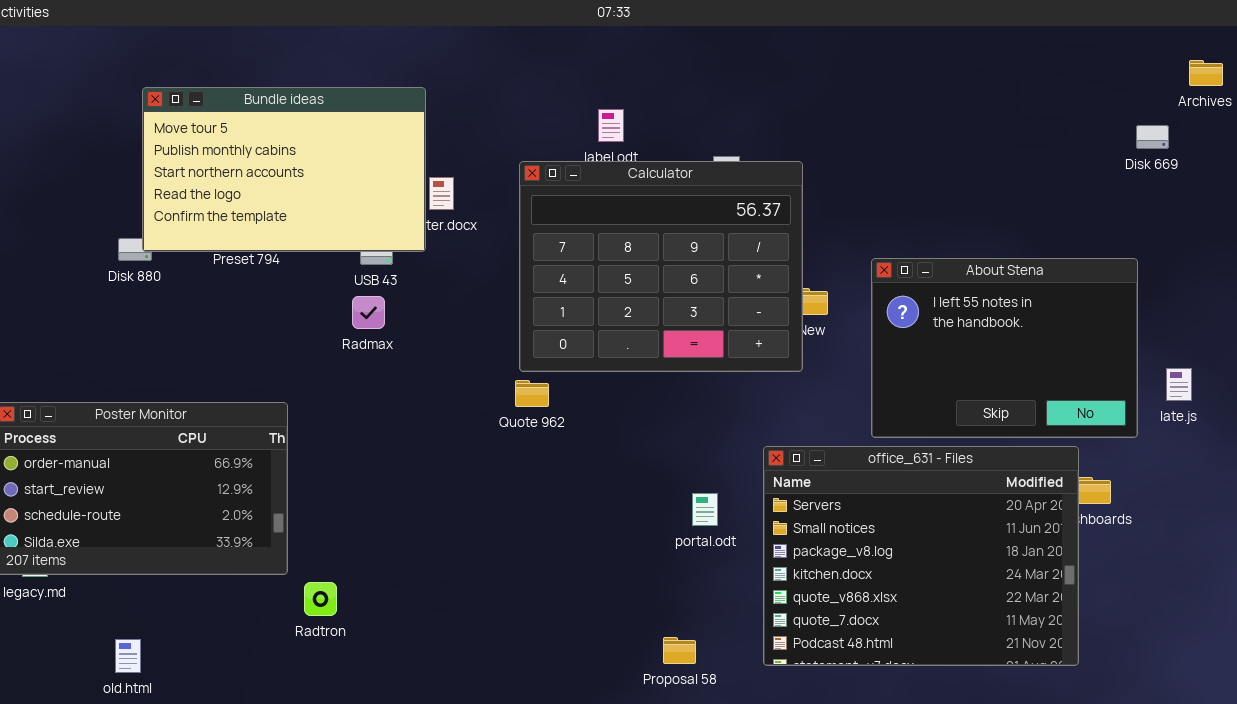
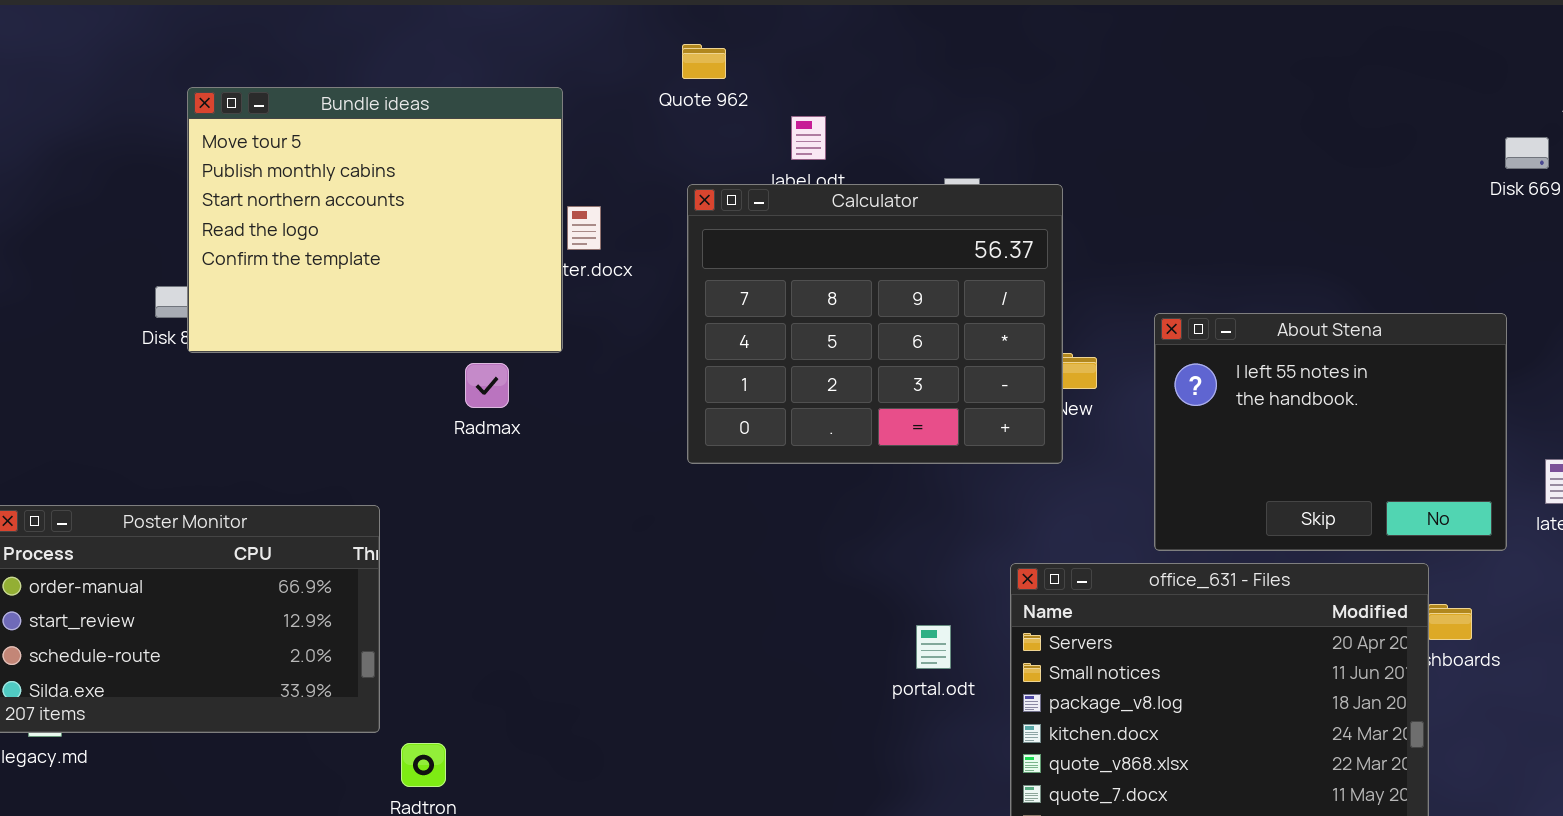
Bundle ideas: [142,87,426,252] -> [187,87,563,353], resized
Quote 962: [515,380,549,407] -> [682,44,726,79], moved

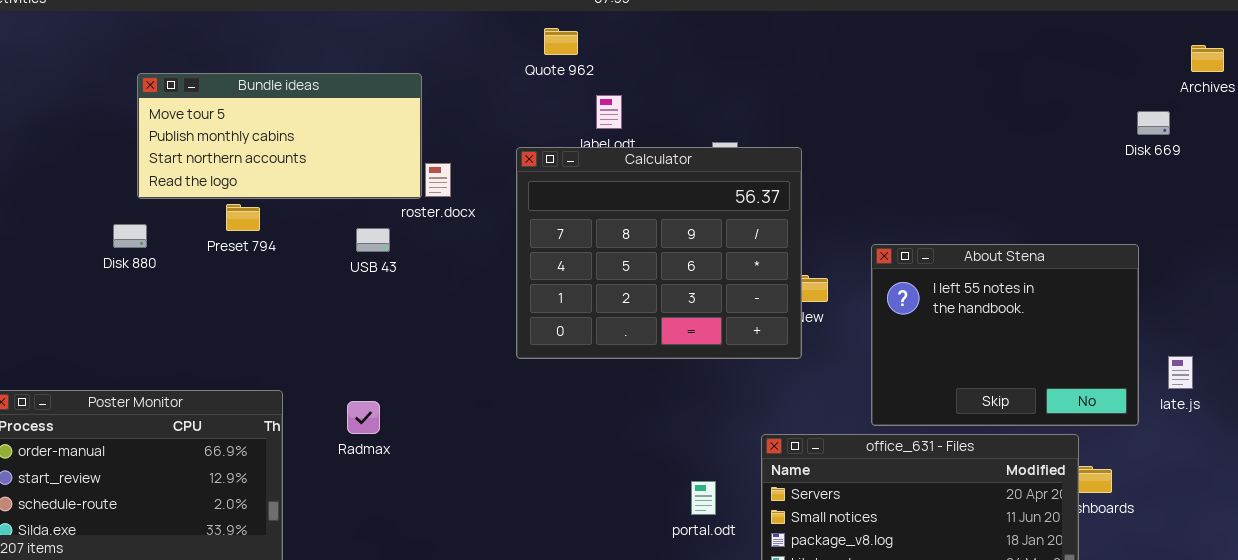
Quote 962: [682,44,726,79] -> [544,28,578,55], moved
Bundle ideas: [187,87,563,353] -> [137,73,422,199], resized
Radmax: [465,363,509,408] -> [347,401,380,434], moved

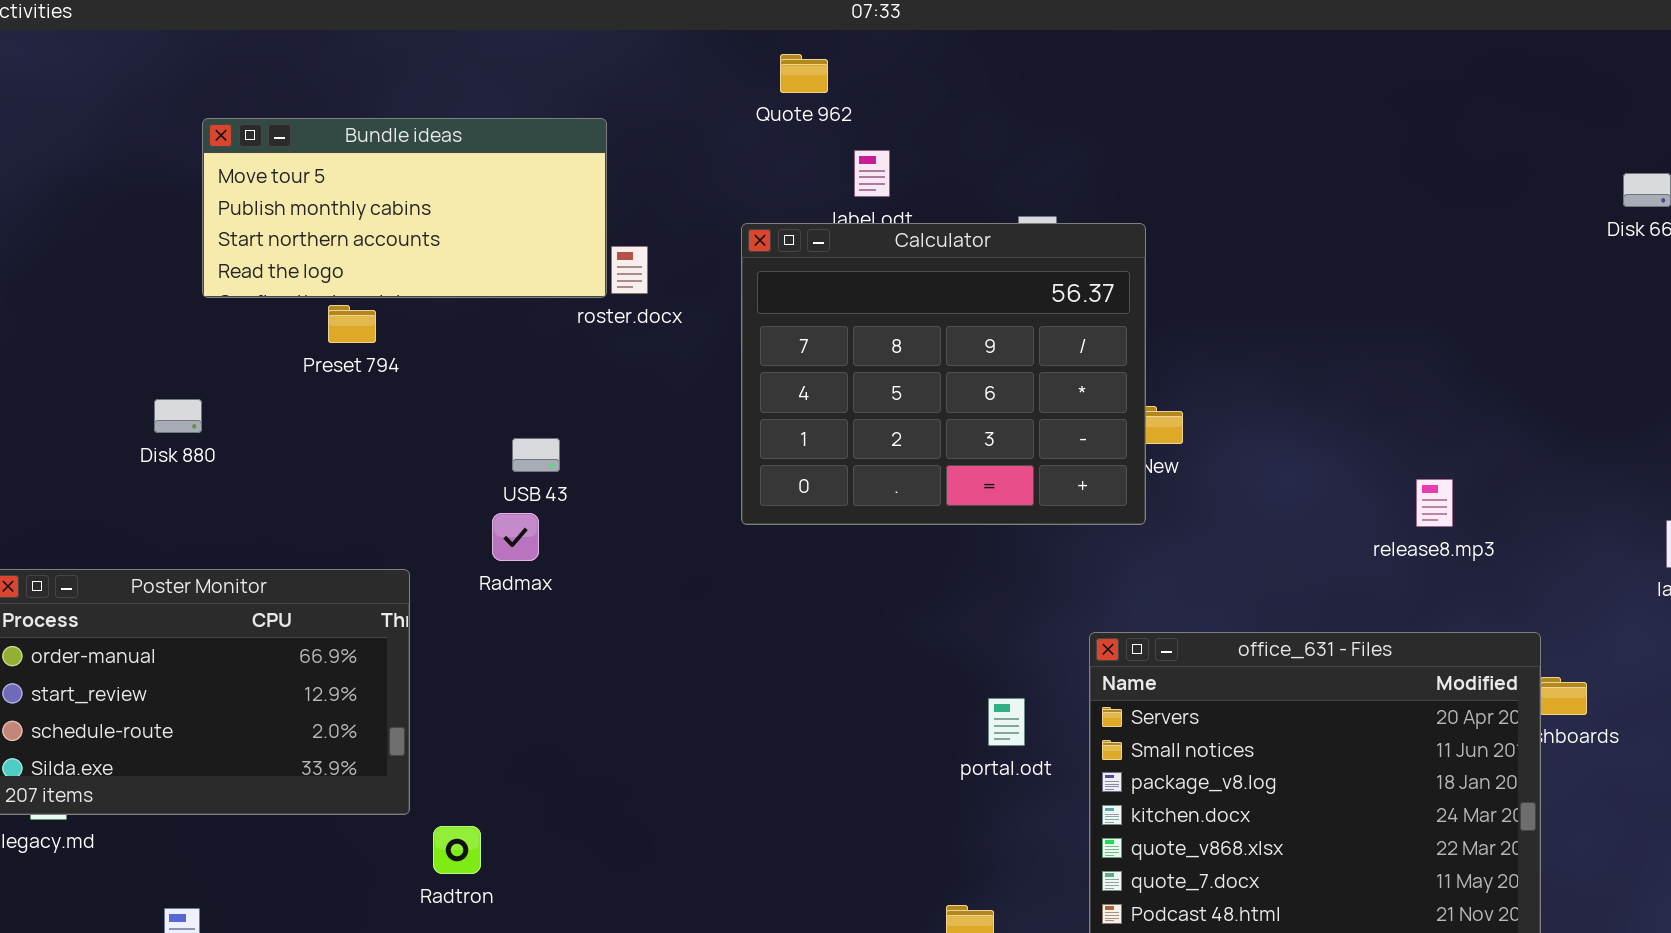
Disk 880: [113,224,147,248] -> [154,399,202,433], moved
USB 43: [356,228,390,252] -> [512,438,560,472], moved
About Stena: [871,244,1139,426] -> none, closed
Radmax: [347,401,380,434] -> [492,513,539,561], moved

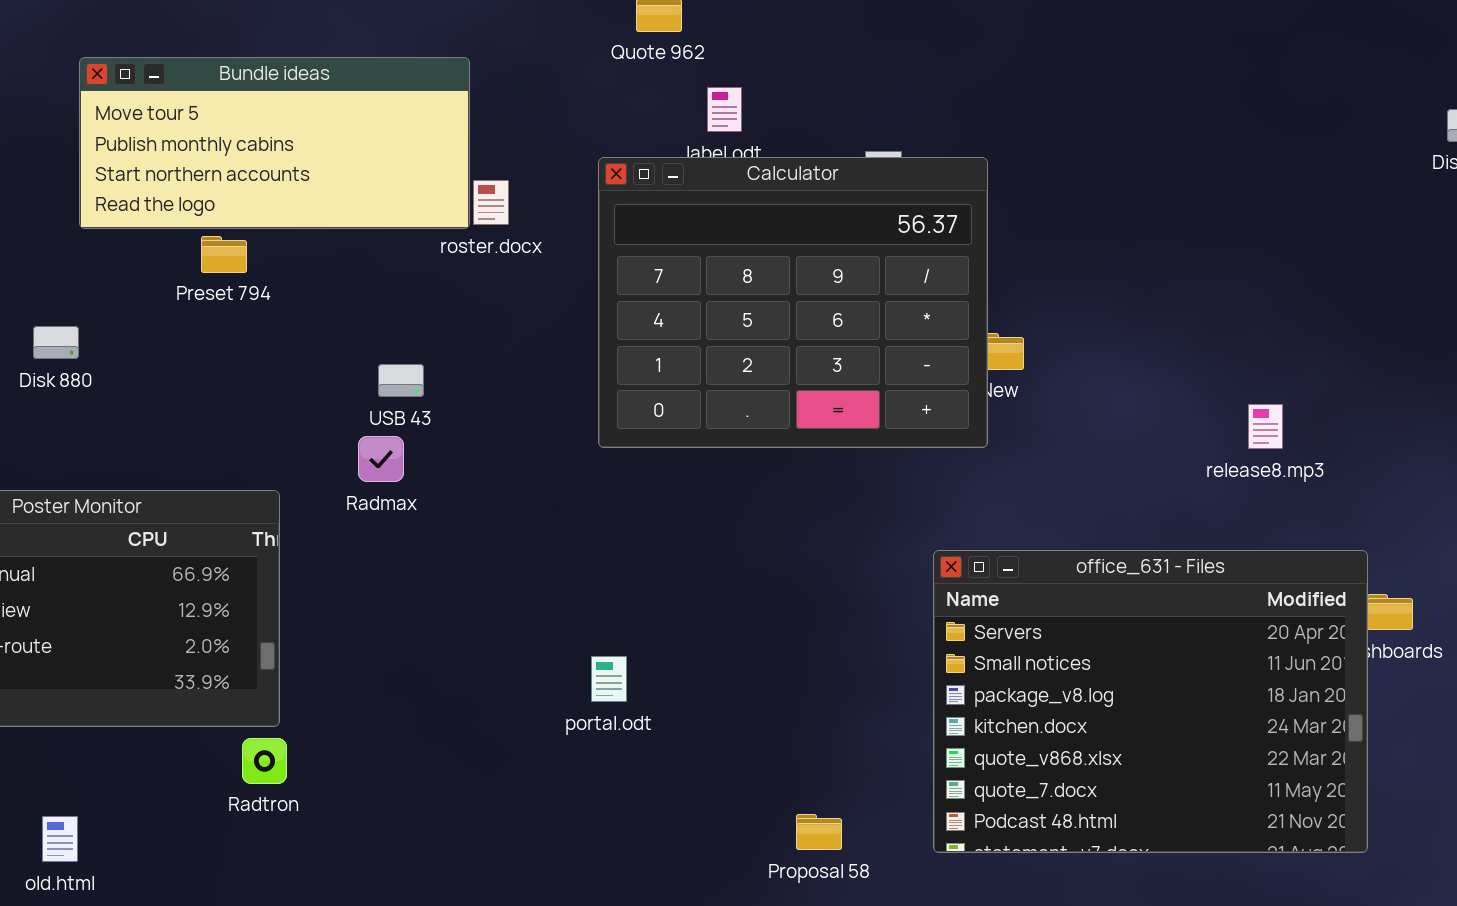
portal.odt: [988,698,1025,746] -> [591,656,627,702], moved
Radtron: [433,826,481,874] -> [242,738,287,784], moved

